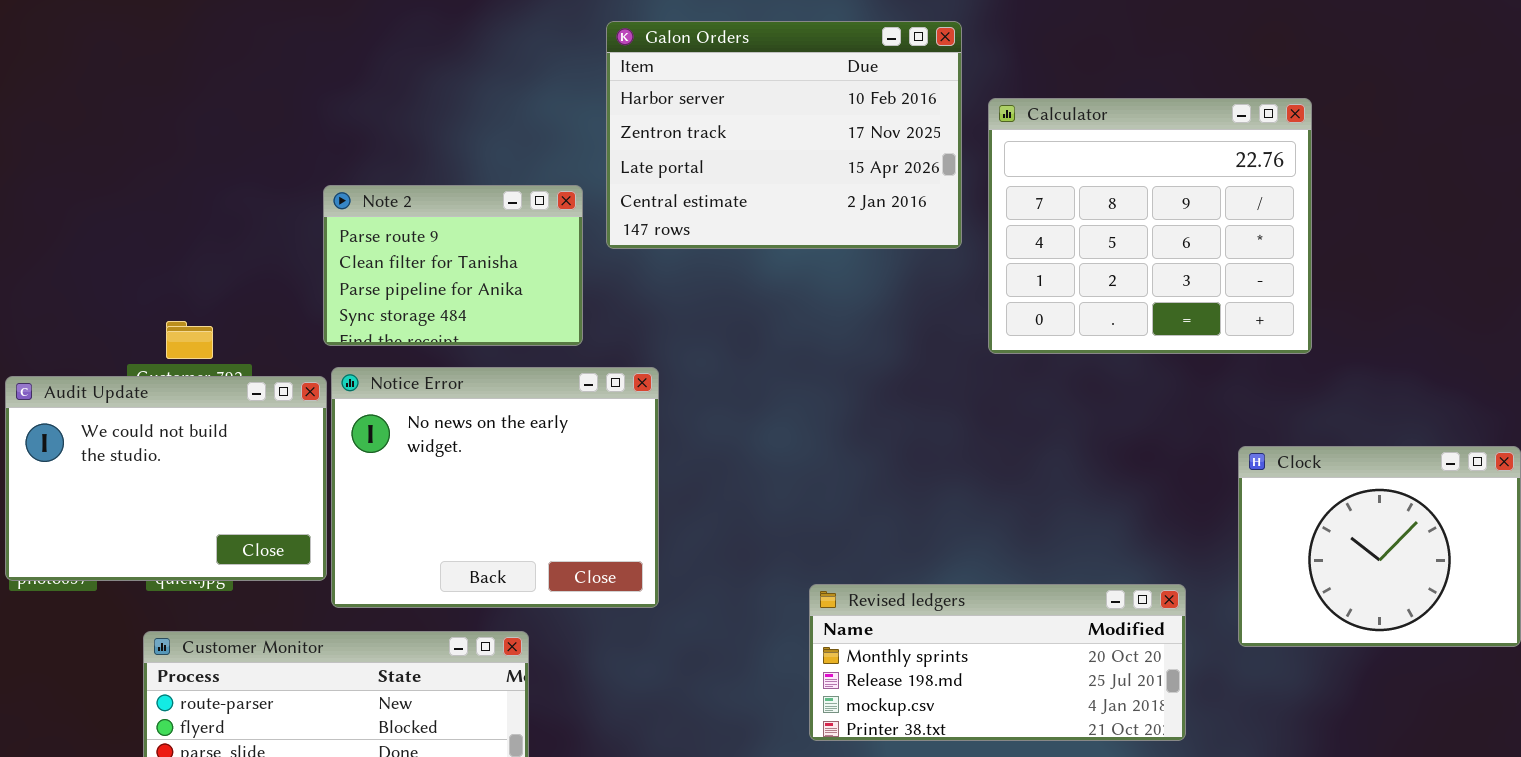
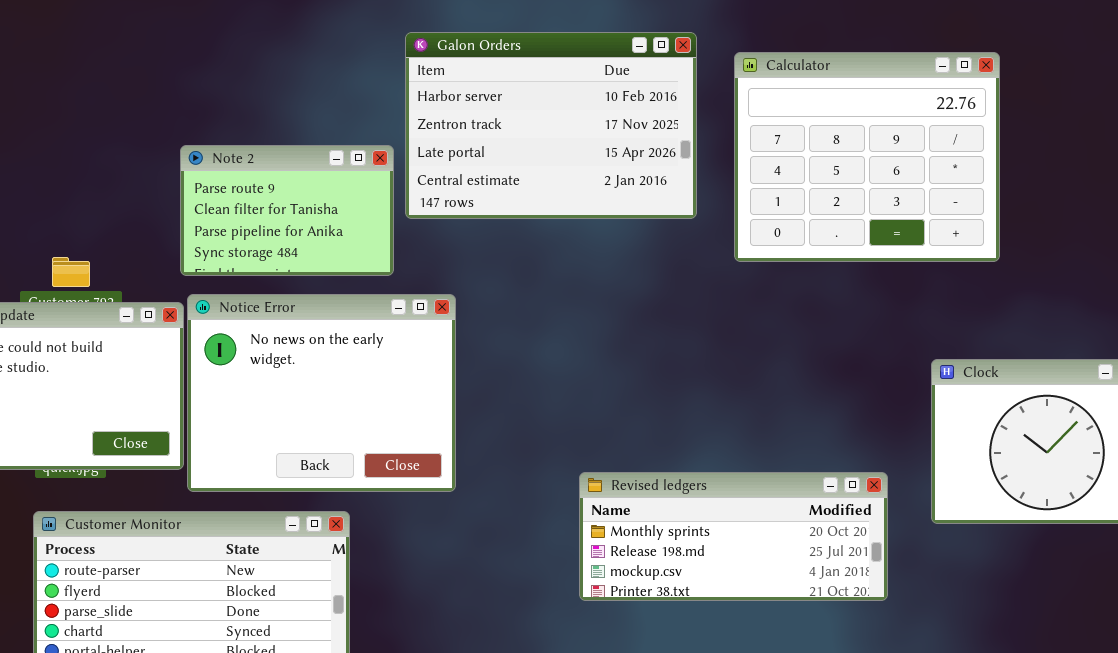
Galon Orders: [606,21,962,249] -> [405,32,697,219], moved
Calculator: [988,98,1312,354] -> [734,52,1000,262], moved

